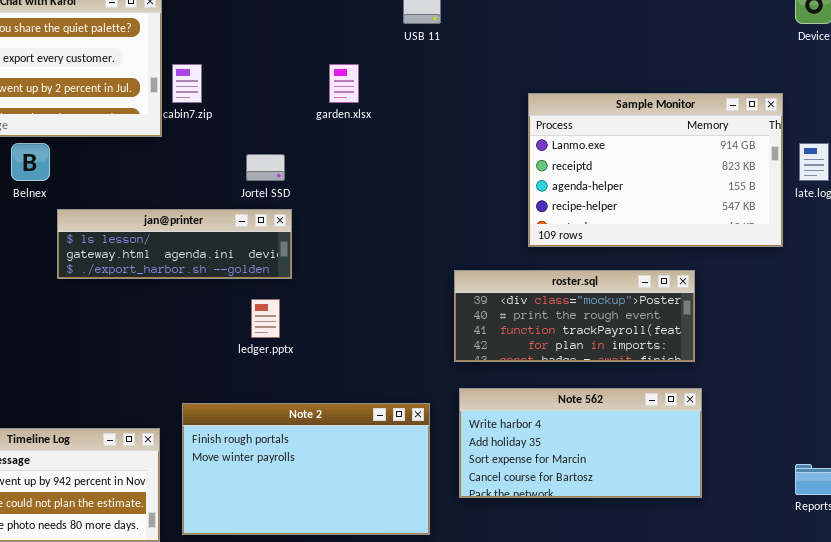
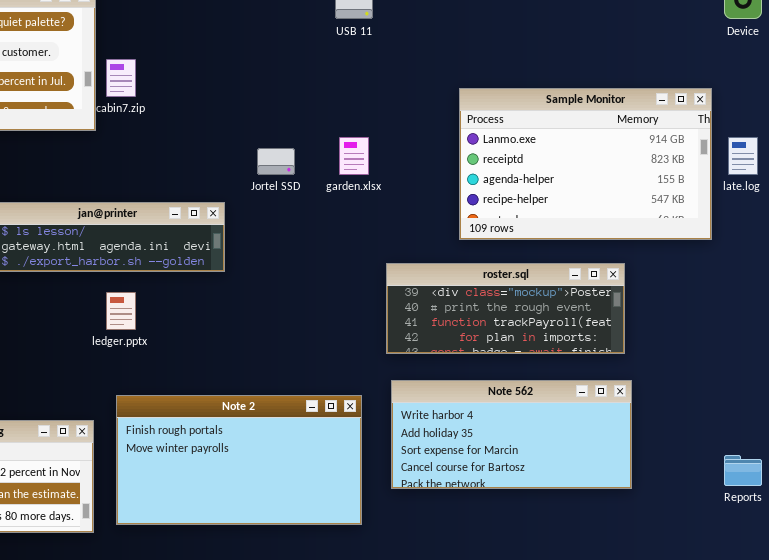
garden.xlsx: [329,64,359,103] -> [339,137,369,175], moved
Jortel SSD: [246,154,285,181] -> [257,148,295,175], moved
ledger.pptx: [251,299,280,338] -> [106,292,136,330], moved

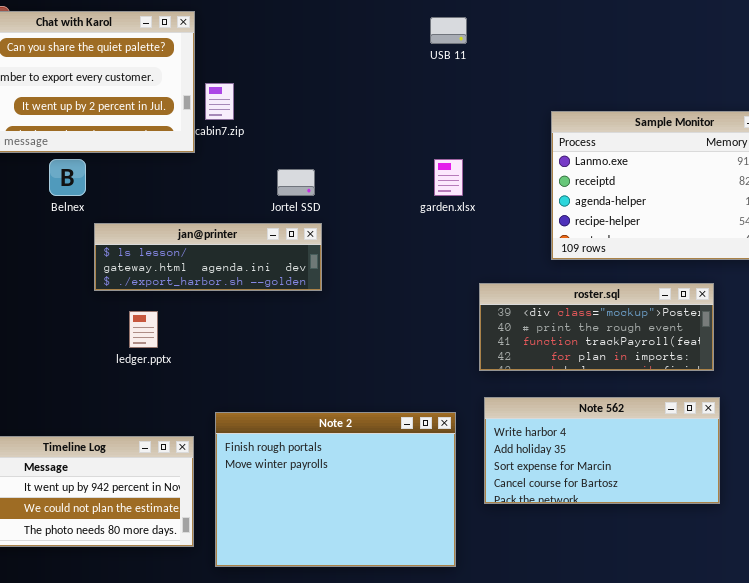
Jortel SSD: [257,148,295,175] -> [277,169,315,196], moved
ledger.pptx: [106,292,136,330] -> [129,311,158,348], moved
Note 2: [116,395,362,525] -> [215,412,456,567], resized

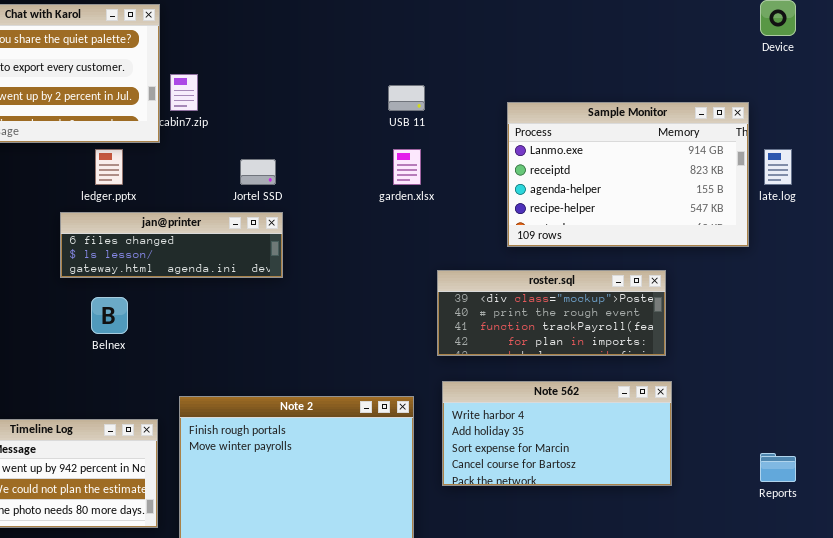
USB 11: [430,17,467,44] -> [388,85,425,111], moved
Belnex: [49,159,86,196] -> [91,297,128,334], moved
jan@printer: [94,223,322,291] -> [60,212,283,278], scrolled up 1 row
ledger.pptx: [129,311,158,348] -> [95,149,123,185], moved

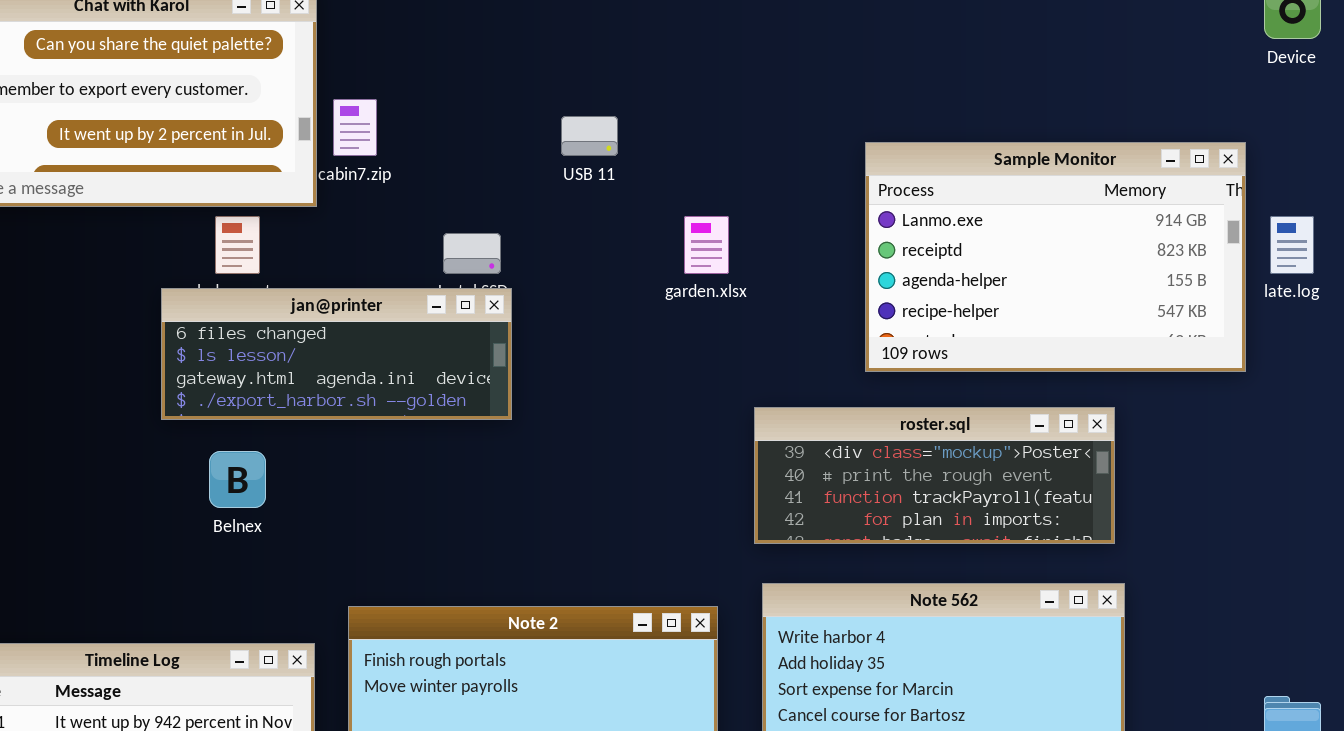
USB 11: [388,85,425,111] -> [561,116,618,156], moved
jan@printer: [60,212,283,278] -> [161,288,512,420], resized

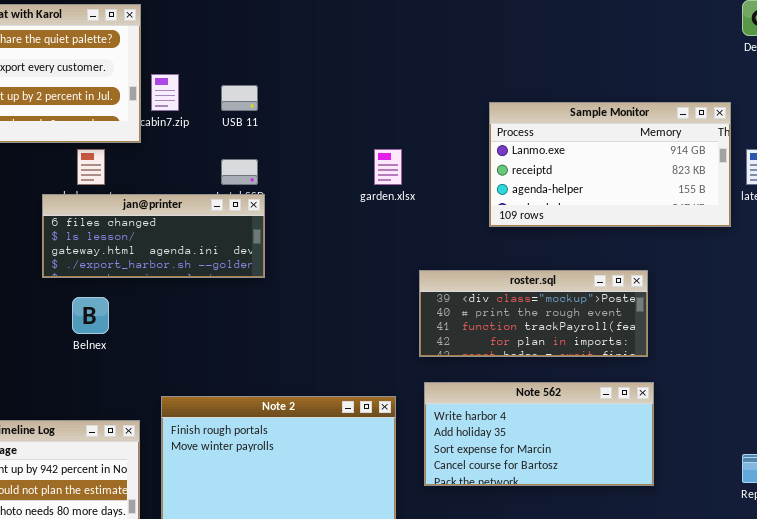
USB 11: [561,116,618,156] -> [221,85,258,111], moved
Sample Monitor: [865,142,1246,372] -> [489,102,731,227], resized

